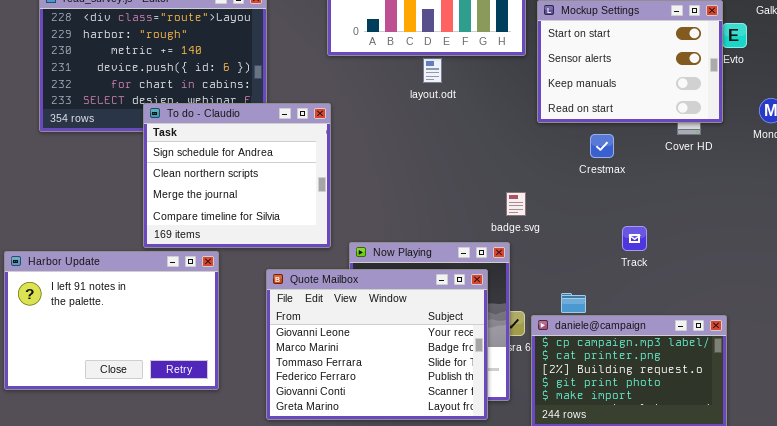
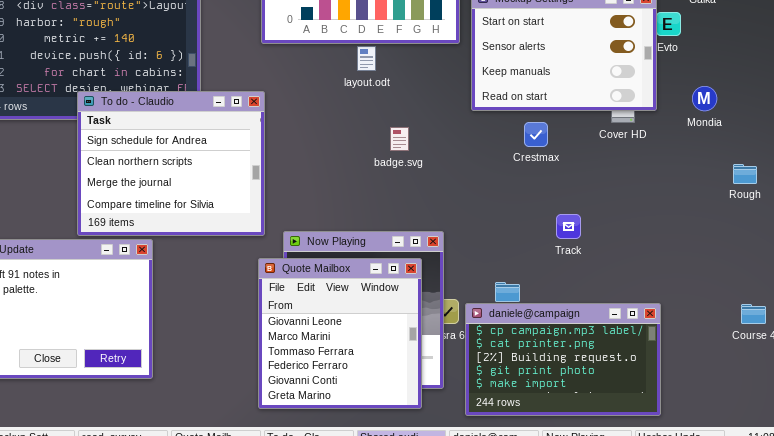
badge.svg: [506,192,526,216] -> [390,127,409,151], moved
Quote Mailbox: [266,269,488,420] -> [258,258,422,409], resized

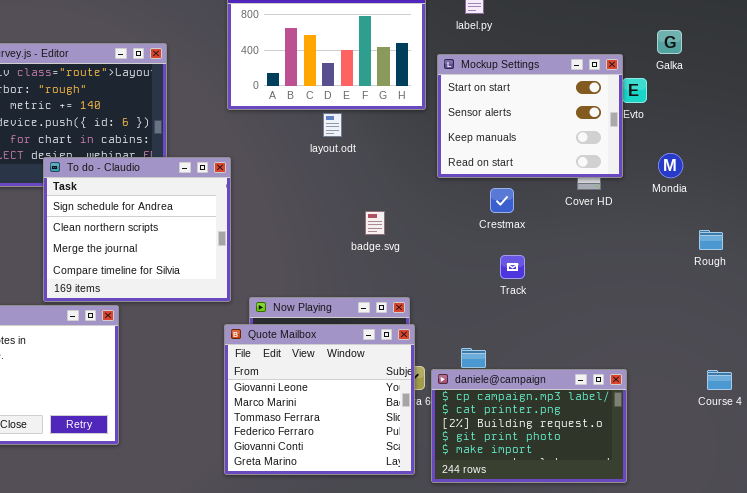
badge.svg: [390,127,409,151] -> [365,211,385,235], moved
Track: [556,214,581,239] -> [500,255,525,279], moved
Quote Mailbox: [258,258,422,409] -> [224,324,415,475], resized

